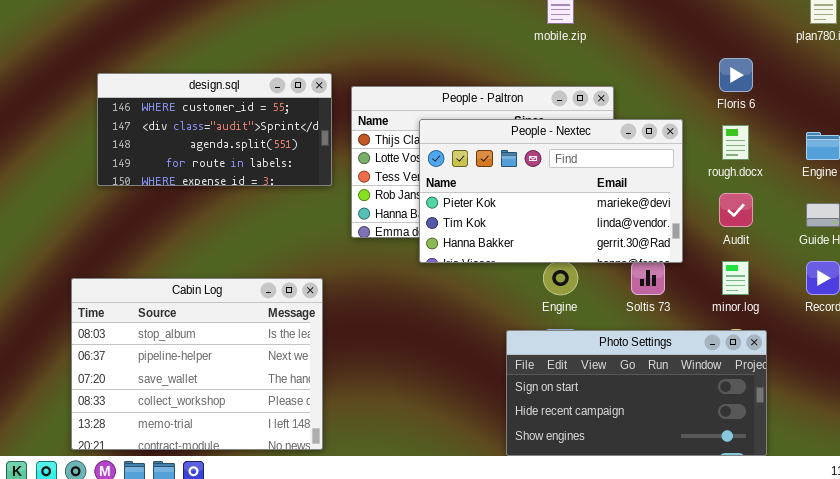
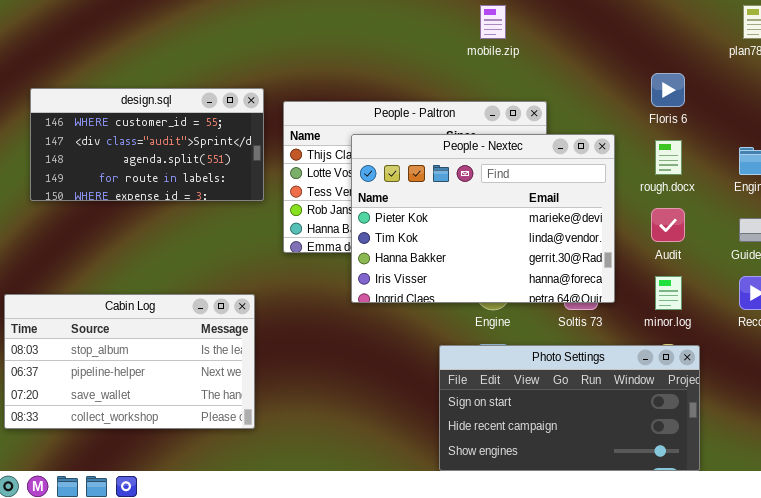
People - Nextec: [419,119,683,263] -> [351,134,615,303], resized
Cabin Log: [71,278,323,450] -> [4,294,255,429], resized

